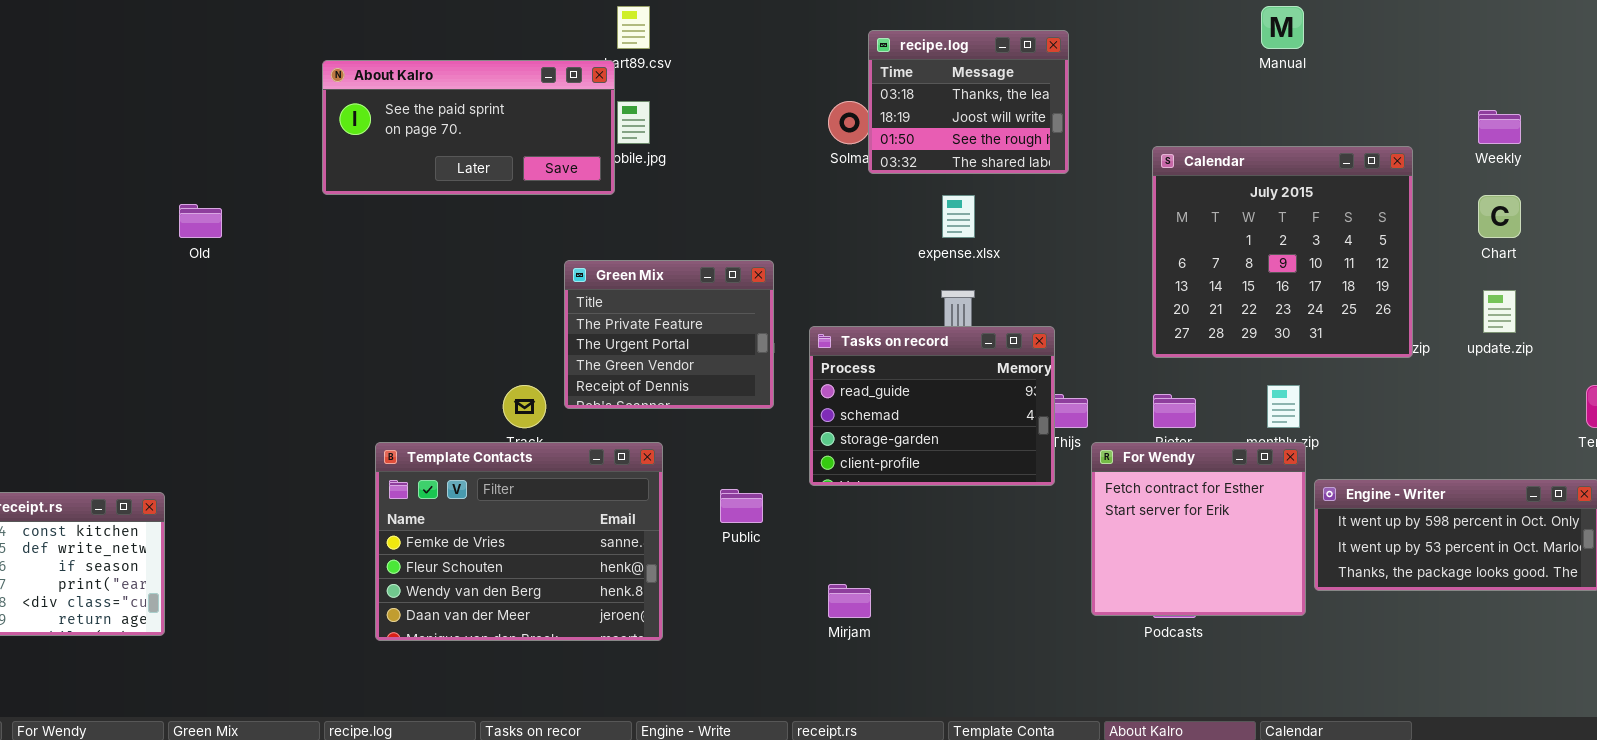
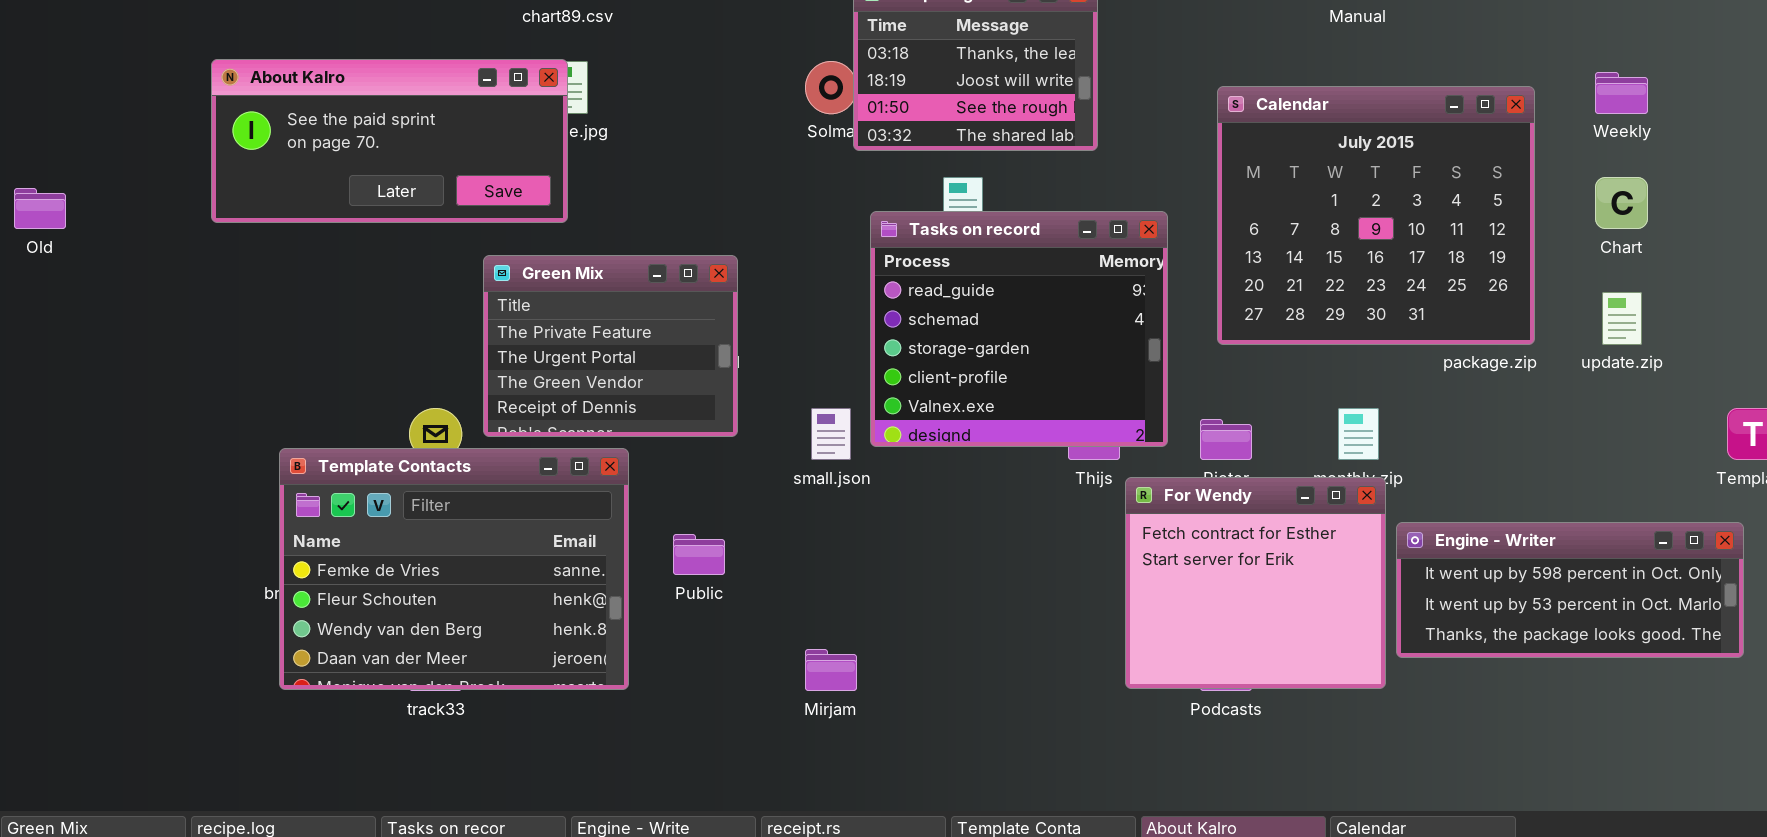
About Kalro: [322,60,615,195] -> [211,59,568,223], moved
Calendar: [1152,146,1413,358] -> [1217,86,1535,345], moved
Tasks on record: [809,326,1055,486] -> [870,211,1168,447], moved, resized
Template Contacts: [375,442,663,641] -> [279,448,629,690], moved

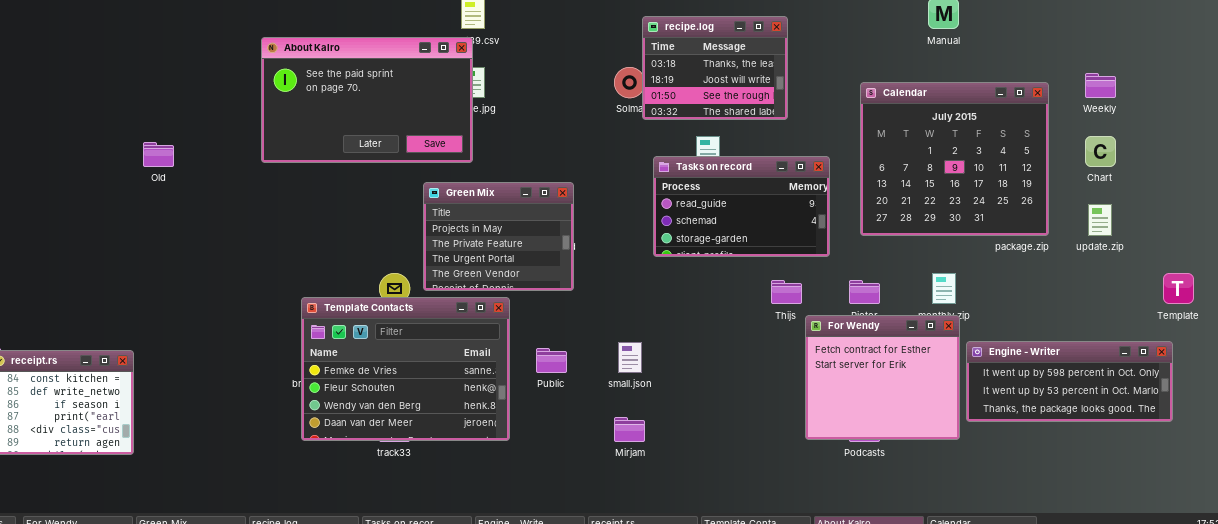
About Kalro: [211,59,568,223] -> [261,37,473,163], resized
Tasks on record: [870,211,1168,447] -> [653,156,830,257], resized
Green Mix: [483,255,738,437] -> [423,182,574,291], scrolled up 1 row
small.json: [811,408,851,460] -> [618,342,642,373], moved

